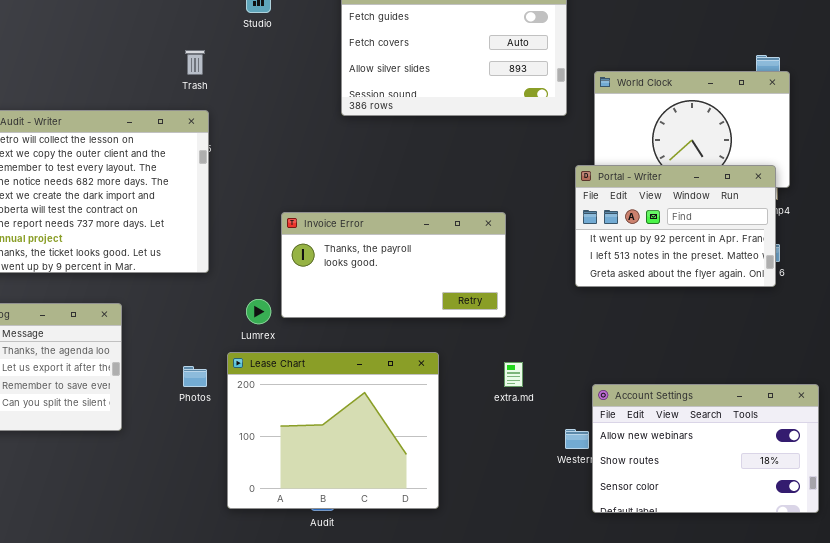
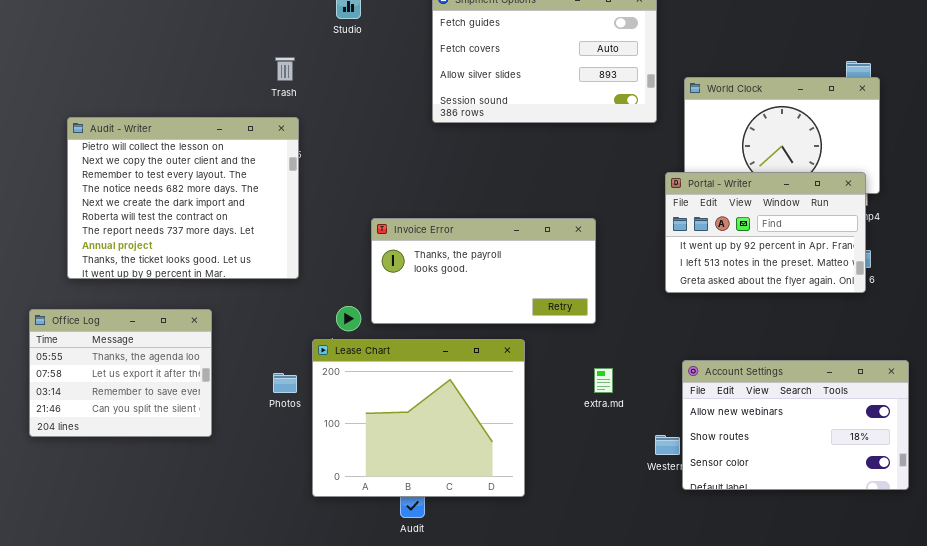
Lease Chart: [227,352,439,509] -> [312,339,525,497], moved
Account Settings: [592,384,819,513] -> [682,360,909,490], moved

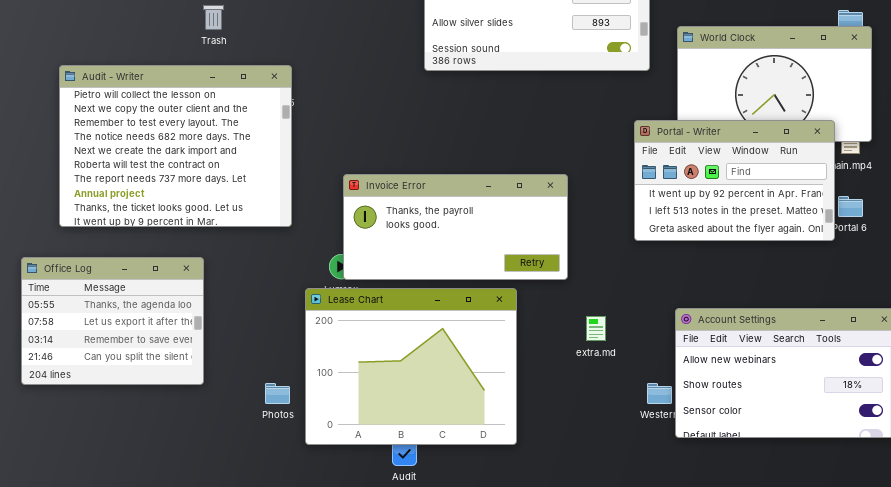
Trash: [275,57,295,81] -> [203,5,224,30], moved
Portal - Writer: [665,172,866,293] -> [634,120,835,241], moved
Invoice Error: [371,218,596,324] -> [343,174,568,280], moved
Photos: [273,373,297,393] -> [265,383,290,404], moved

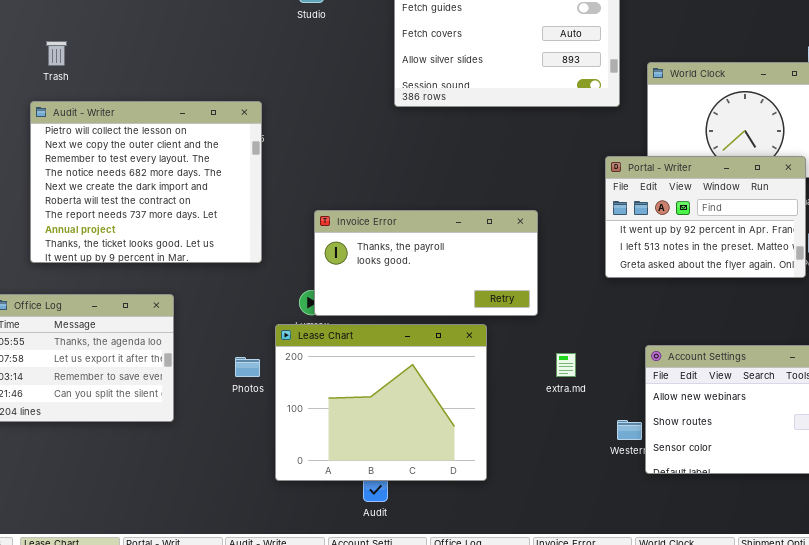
Trash: [203,5,224,30] -> [46,41,67,66], moved
Photos: [265,383,290,404] -> [235,357,260,377], moved

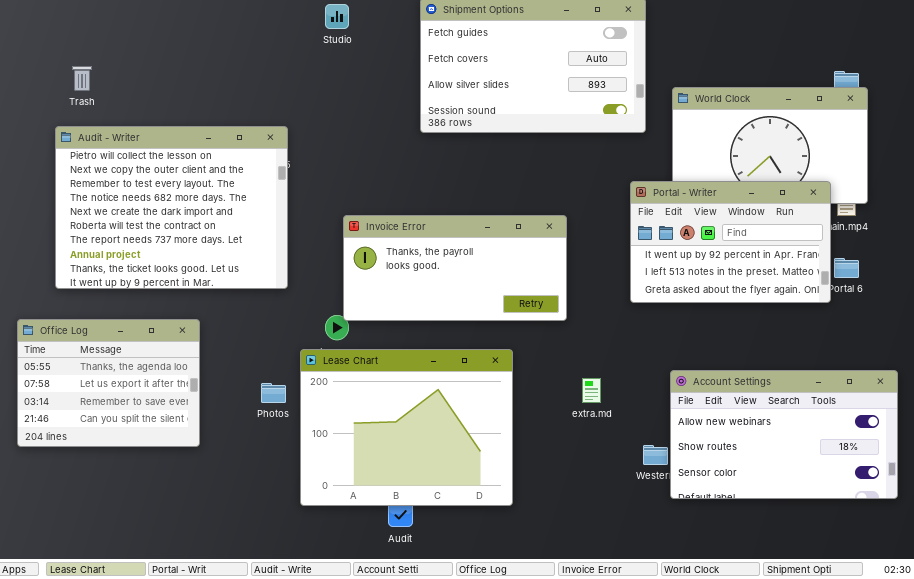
Invoice Error: [314,210,538,316] -> [343,215,567,321], moved

